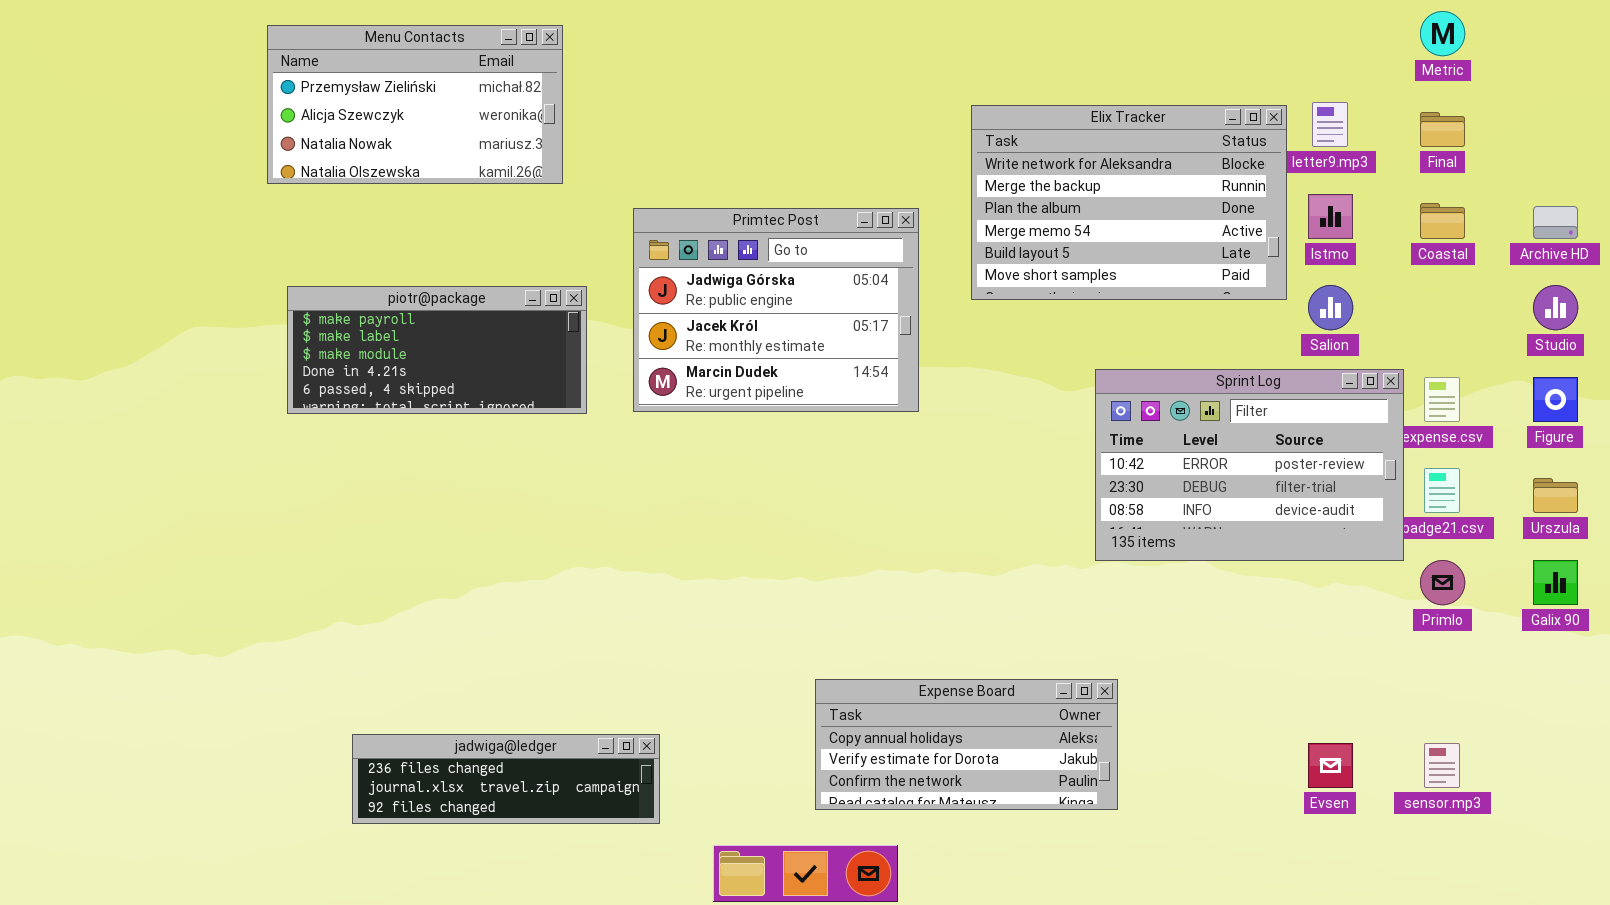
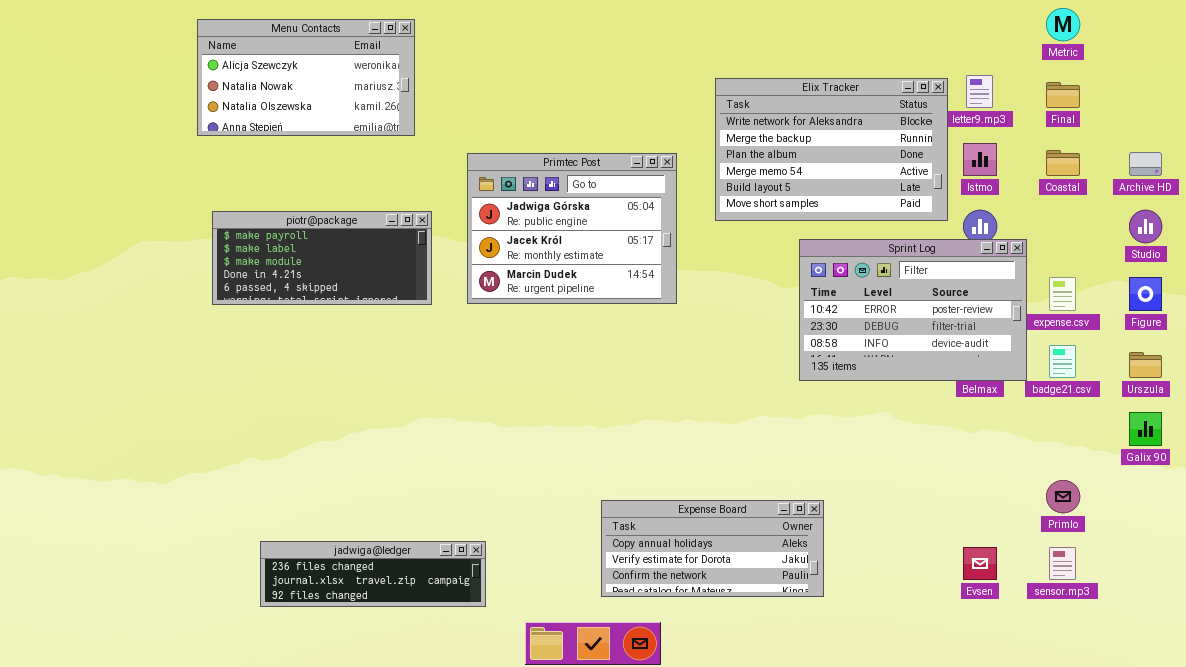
Menu Contacts: [267,25,563,184] -> [197,19,415,136], scrolled down 1 row
Sprint Log: [1095,369,1404,561] -> [799,239,1027,381], moved
Primlo: [1420,560,1465,605] -> [1046,480,1080,513], moved

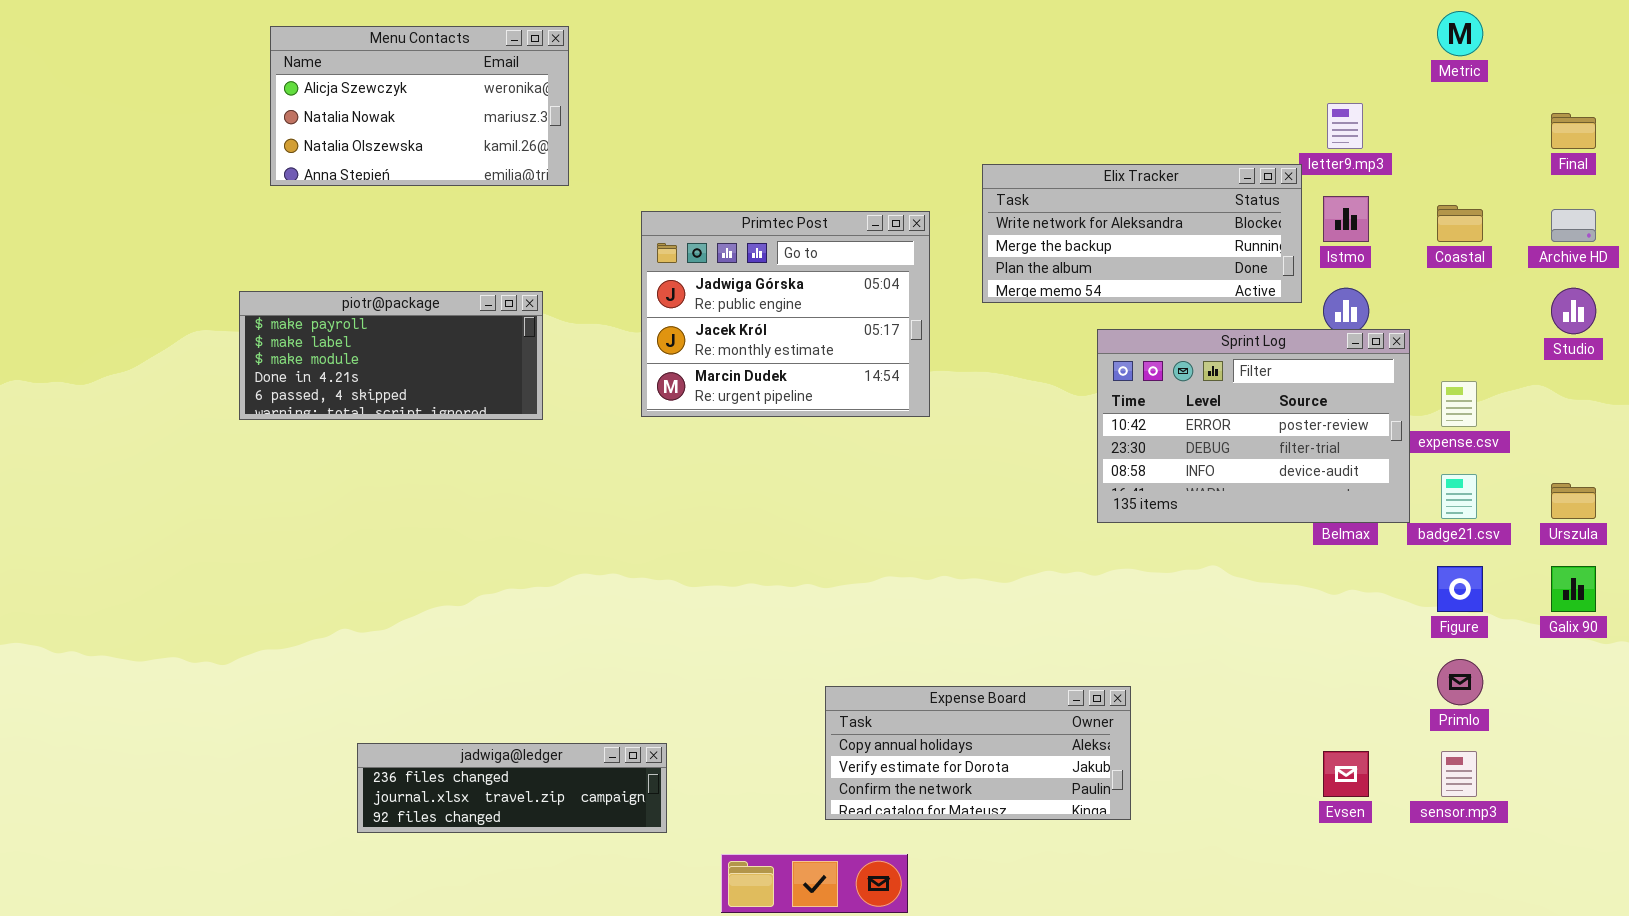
Elix Tracker: [715,78,948,221] -> [982,164,1302,303], resized
Final: [1046,82,1080,108] -> [1551,113,1596,149], moved
piotr@package: [212,211,432,305] -> [239,291,543,420], moved
Figure: [1129,277,1162,311] -> [1437,566,1483,612], moved

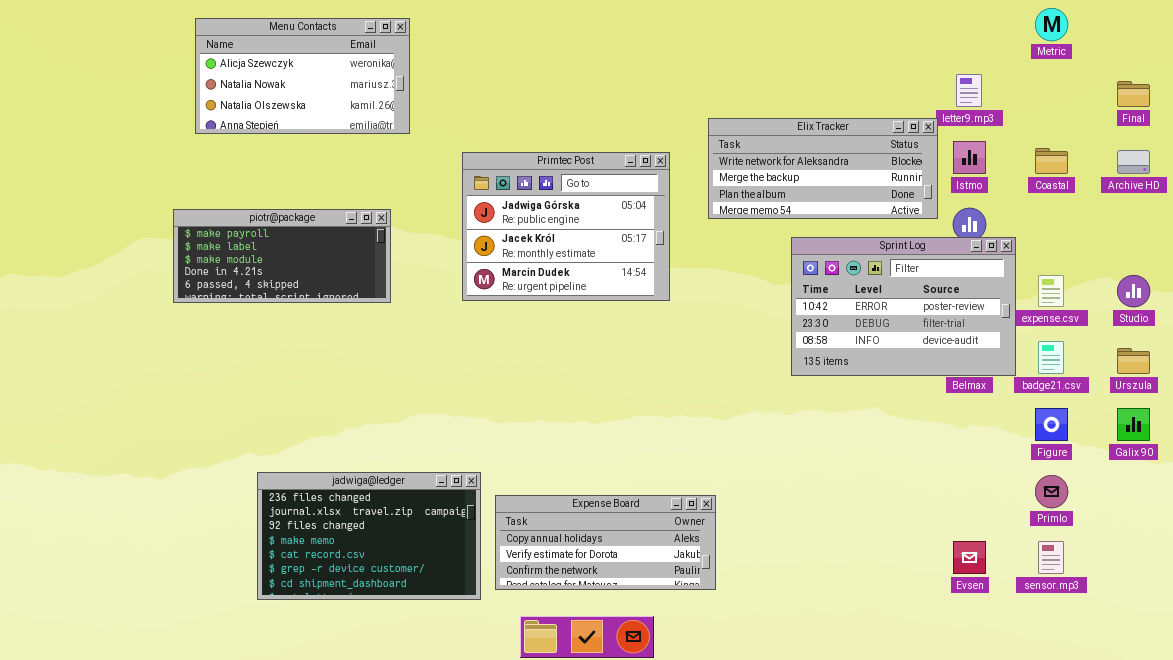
Studio: [1551,288,1596,334] -> [1117,275,1150,307], moved
Expense Board: [825,686,1131,820] -> [495,495,716,590], moved
jadwiga@ledger: [357,743,667,833] -> [257,472,481,600], resized

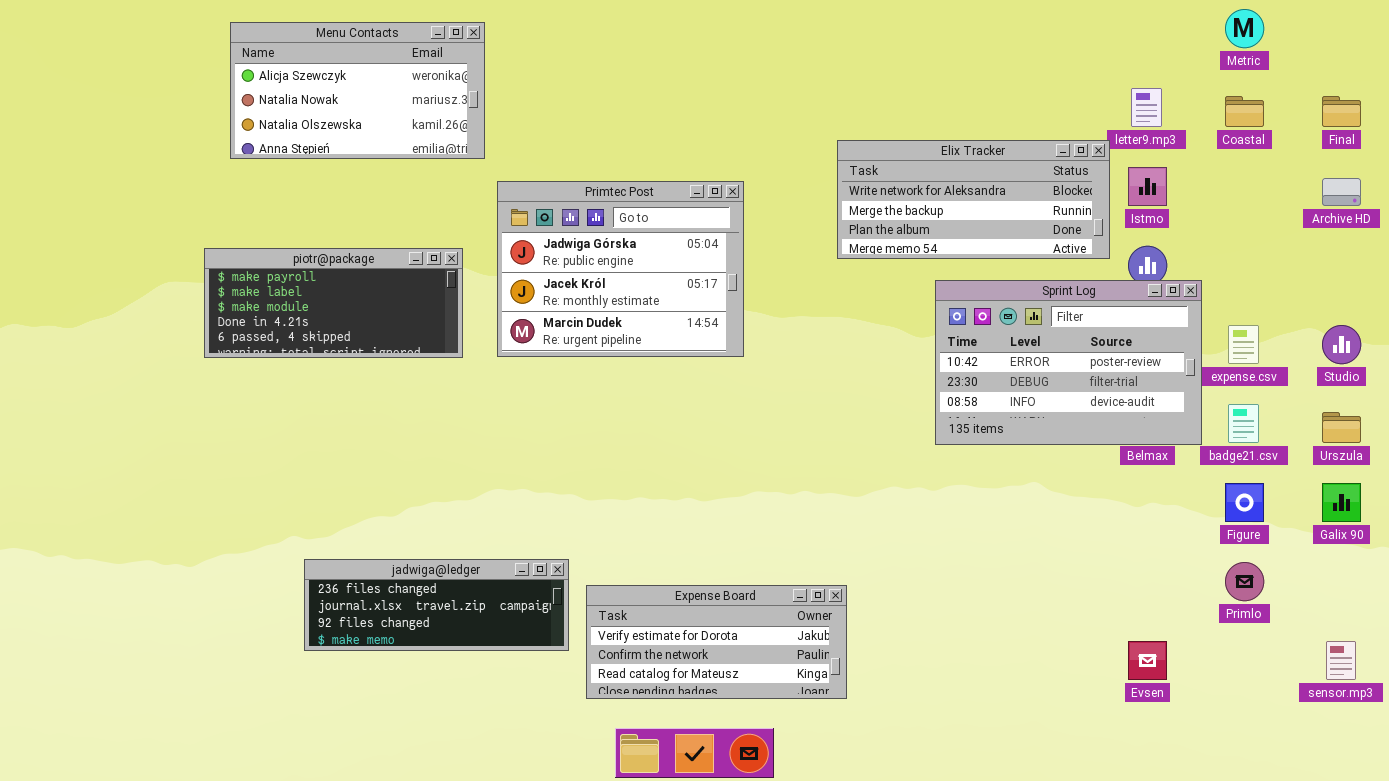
Coastal: [1035,148,1068,174] -> [1225,96,1264,127], moved
Primtec Post: [462,152,670,301] -> [497,181,744,357], moved
jadwiga@ledger: [257,472,481,600] -> [304,559,569,651], resized
Expense Board: [495,495,716,590] -> [586,585,847,699], scrolled down 1 row
sensor.mp3: [1038,541,1064,574] -> [1326,641,1356,680], moved

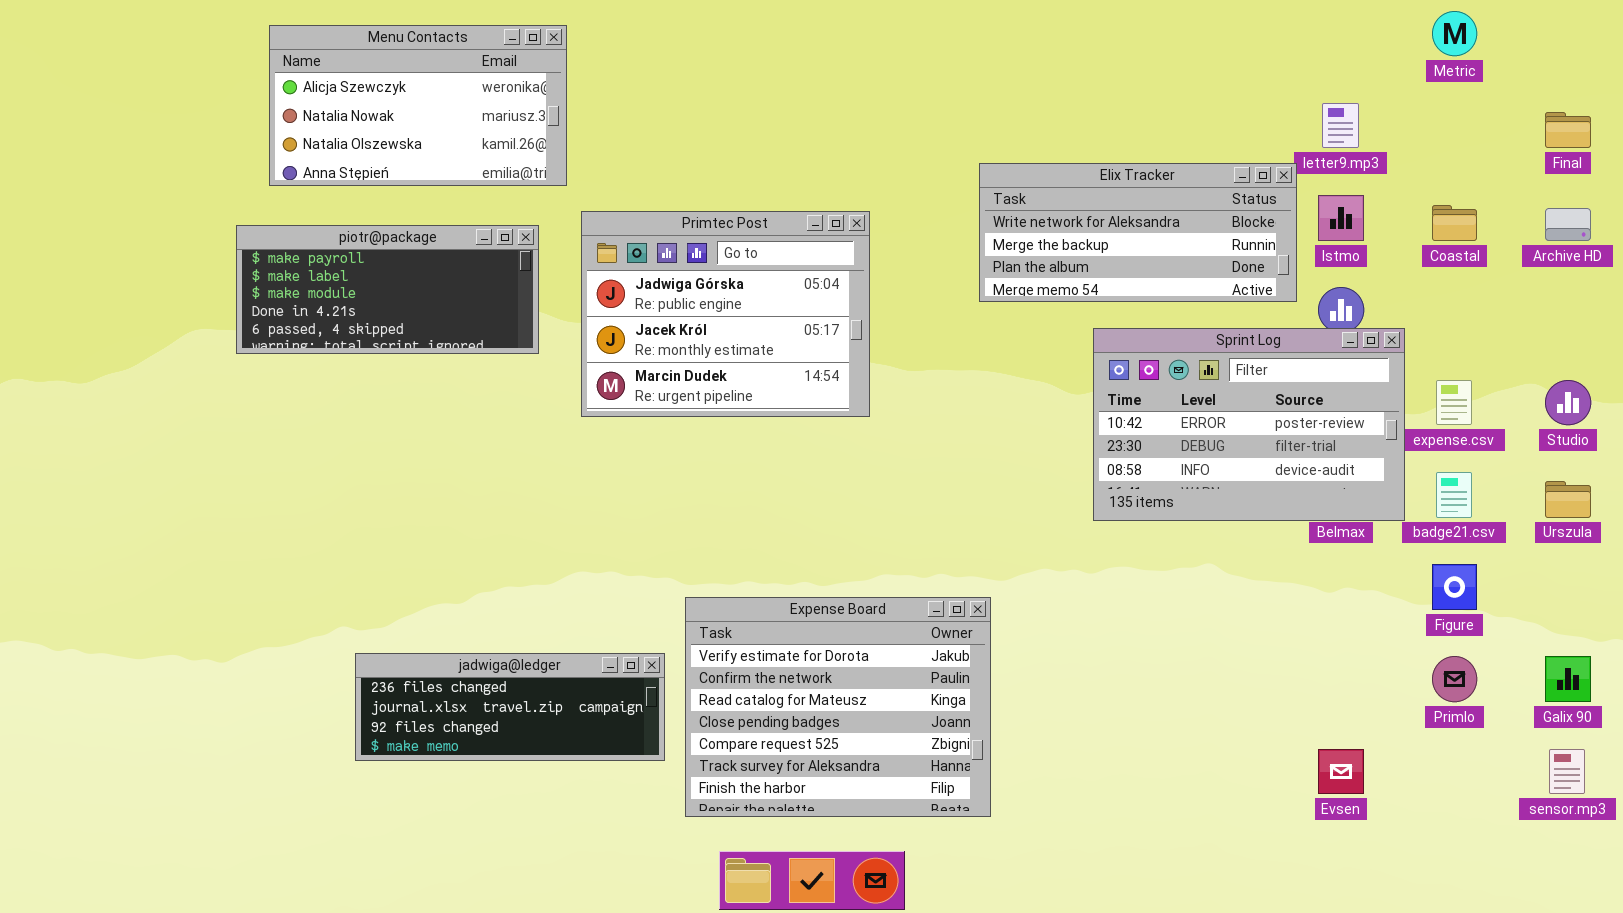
Coastal: [1225,96,1264,127] -> [1432,205,1477,241], moved
piotr@package: [204,248,463,358] -> [236,225,539,354], moved
Galix 90: [1322,483,1361,522] -> [1545,656,1591,702], moved
Expense Board: [586,585,847,699] -> [685,597,991,817], resized

